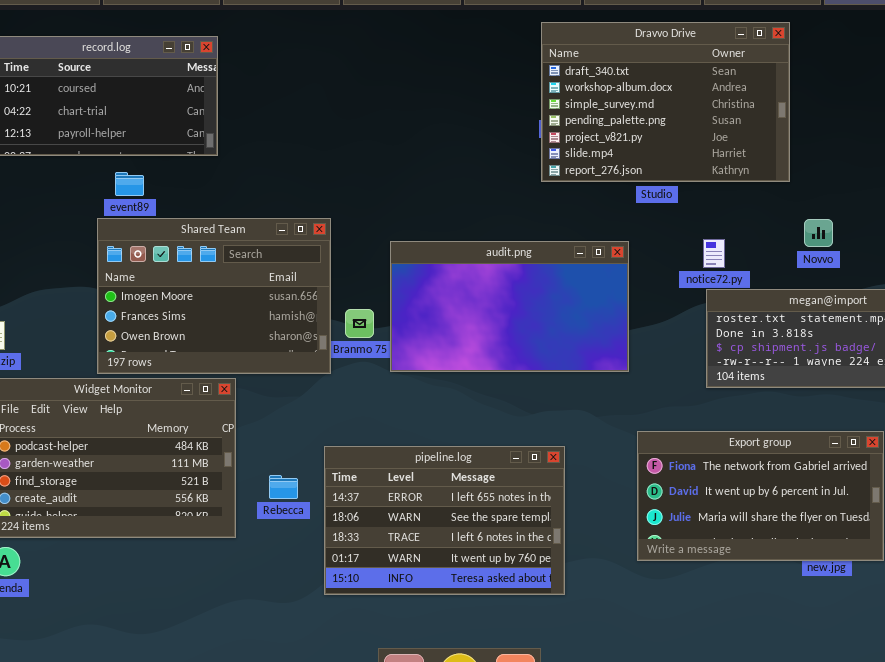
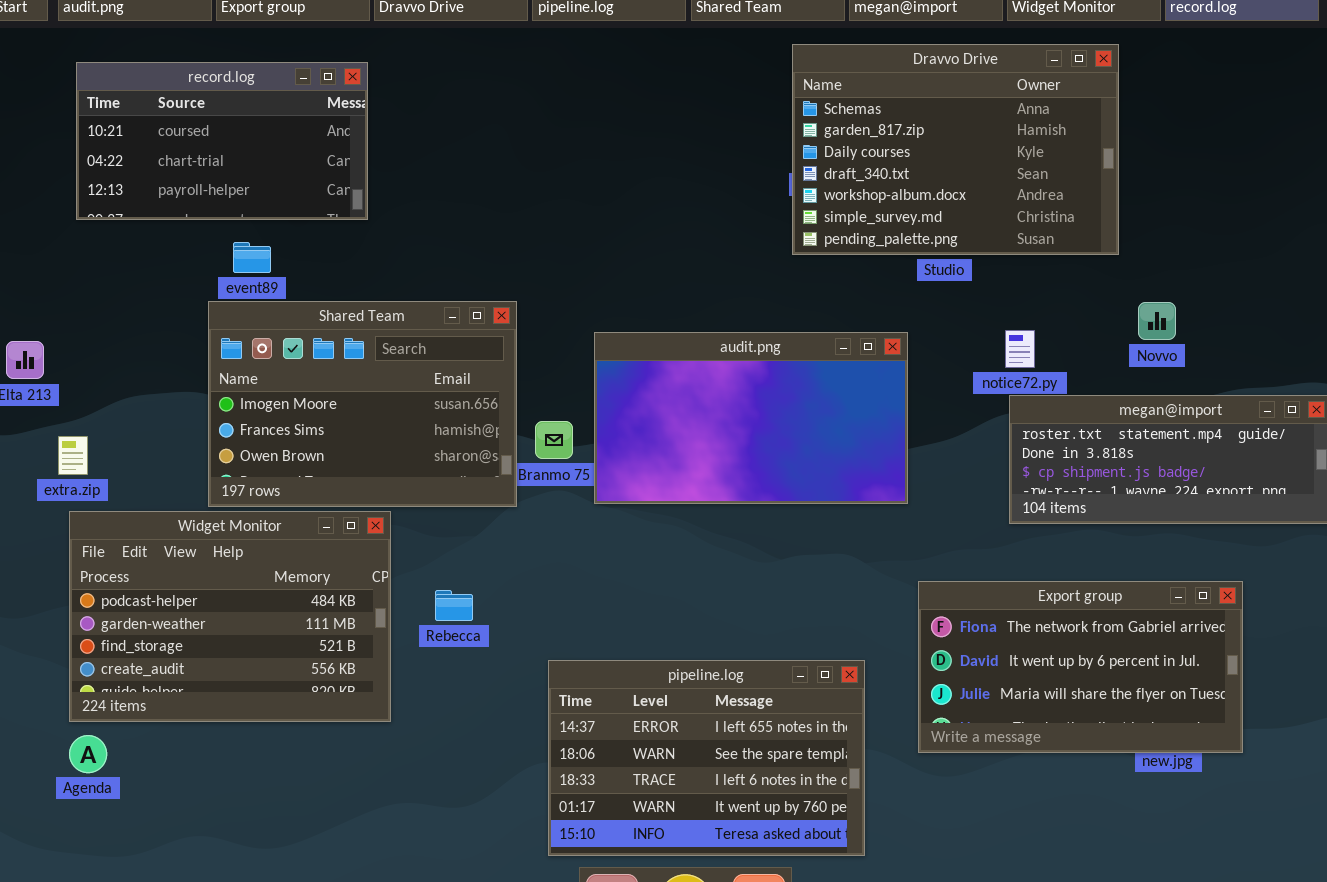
Dravvo Drive: [541,22,790,182] -> [792,44,1119,255], scrolled up 3 rows
pipeline.log: [324,446,565,595] -> [548,660,865,856], moved
Rebecca: [269,475,298,499] -> [435,590,473,621], moved

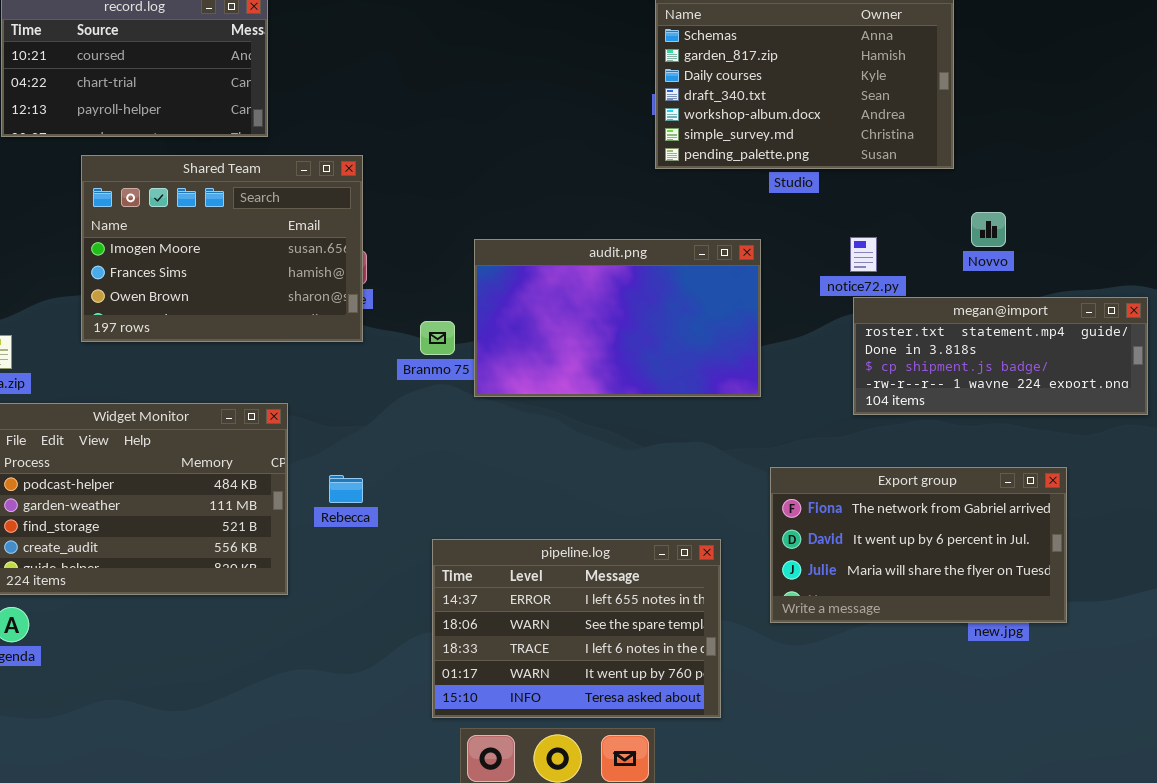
Shared Team: [208,301,517,507] -> [81,155,363,342], moved

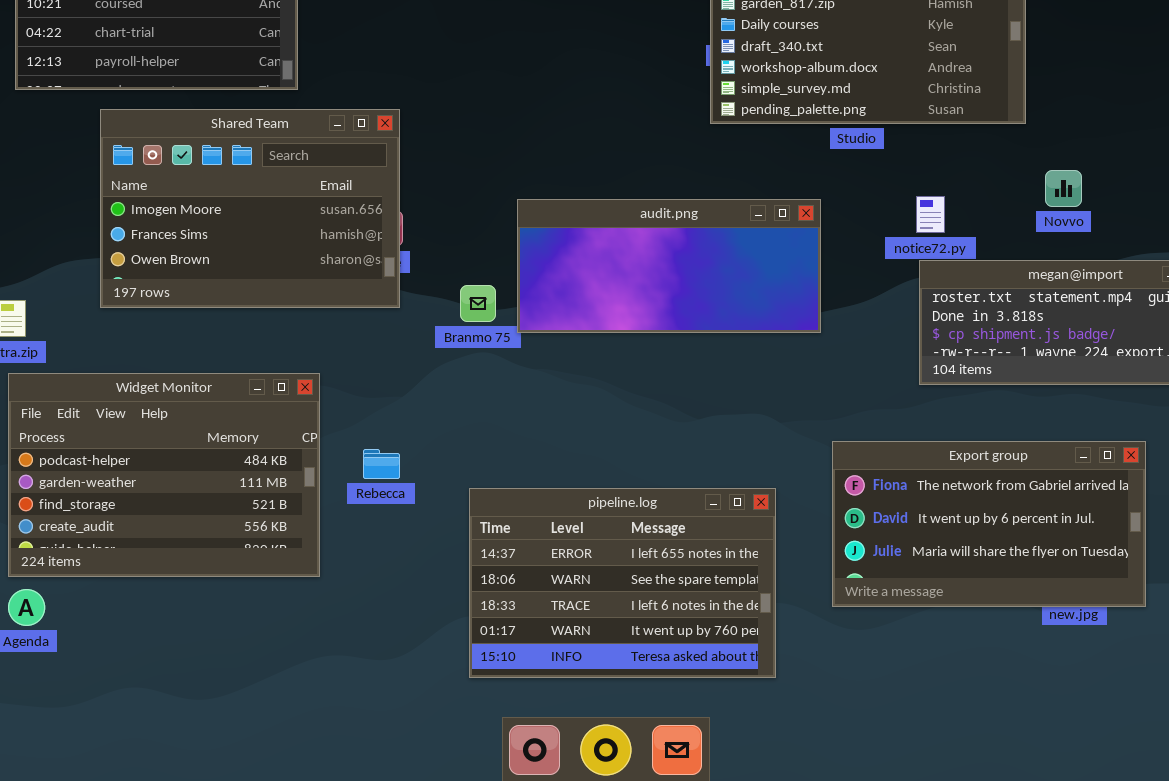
audit.png: [474,239,761,397] -> [517,199,821,333], resized
pipeline.log: [432,539,721,718] -> [469,488,776,678], moved

